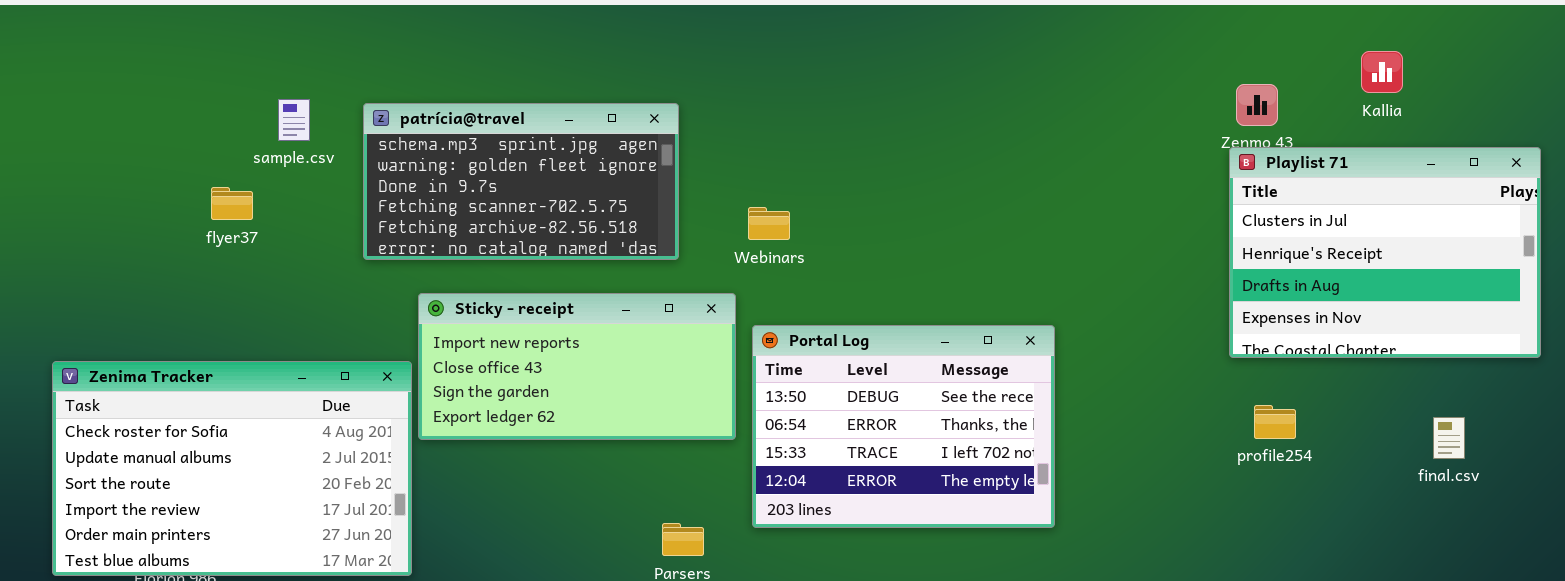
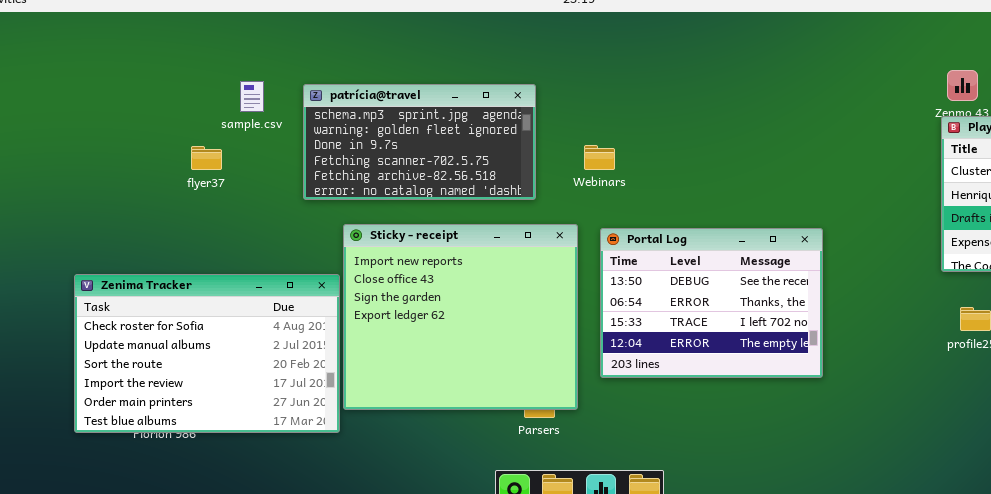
Webinars: [748,207,790,240] -> [584,145,615,170], moved
Sticky - receipt: [418,293,736,440] -> [343,224,578,410], resized
Portal Log: [752,325,1055,528] -> [600,228,823,378], moved

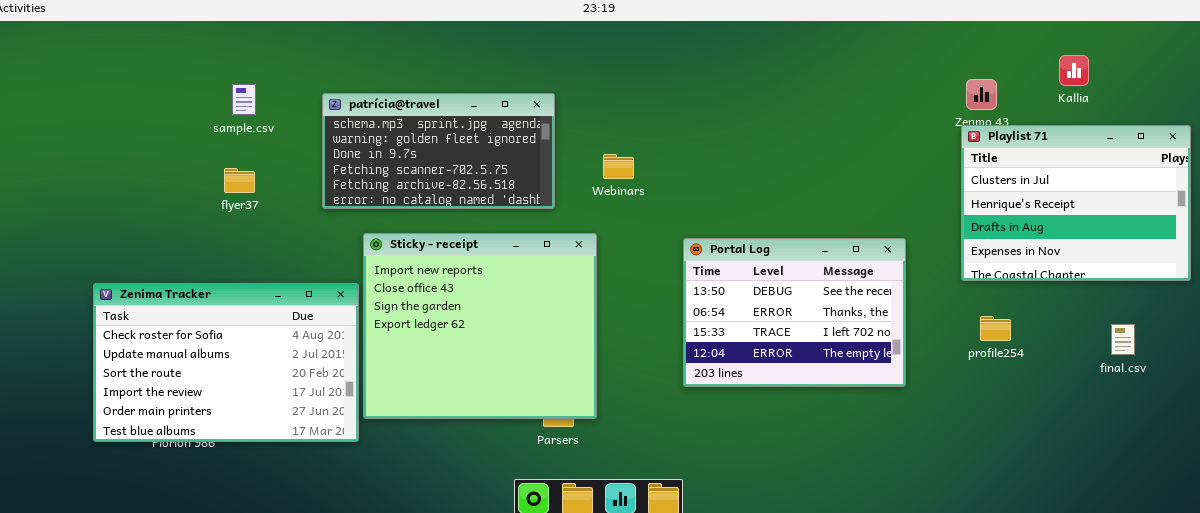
sample.csv: [240,81,264,112] -> [232,84,256,115], moved
flyer37: [191,146,222,170] -> [224,168,255,193], moved
Portal Log: [600,228,823,378] -> [683,238,906,387], moved

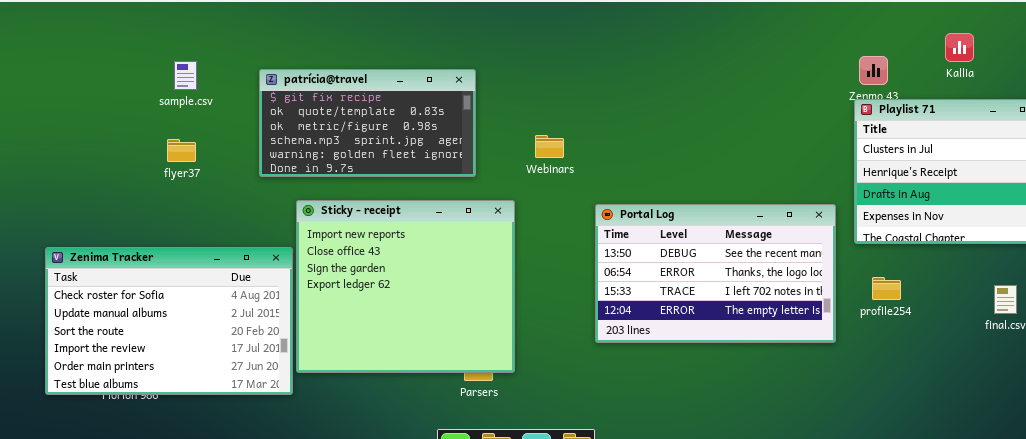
patrícia@travel: [322,93,555,209] -> [259,69,476,177], scrolled up 3 rows
Webinars: [603,154,634,179] -> [535,135,564,158], moved
Portal Log: [683,238,906,387] -> [595,204,836,343], resized

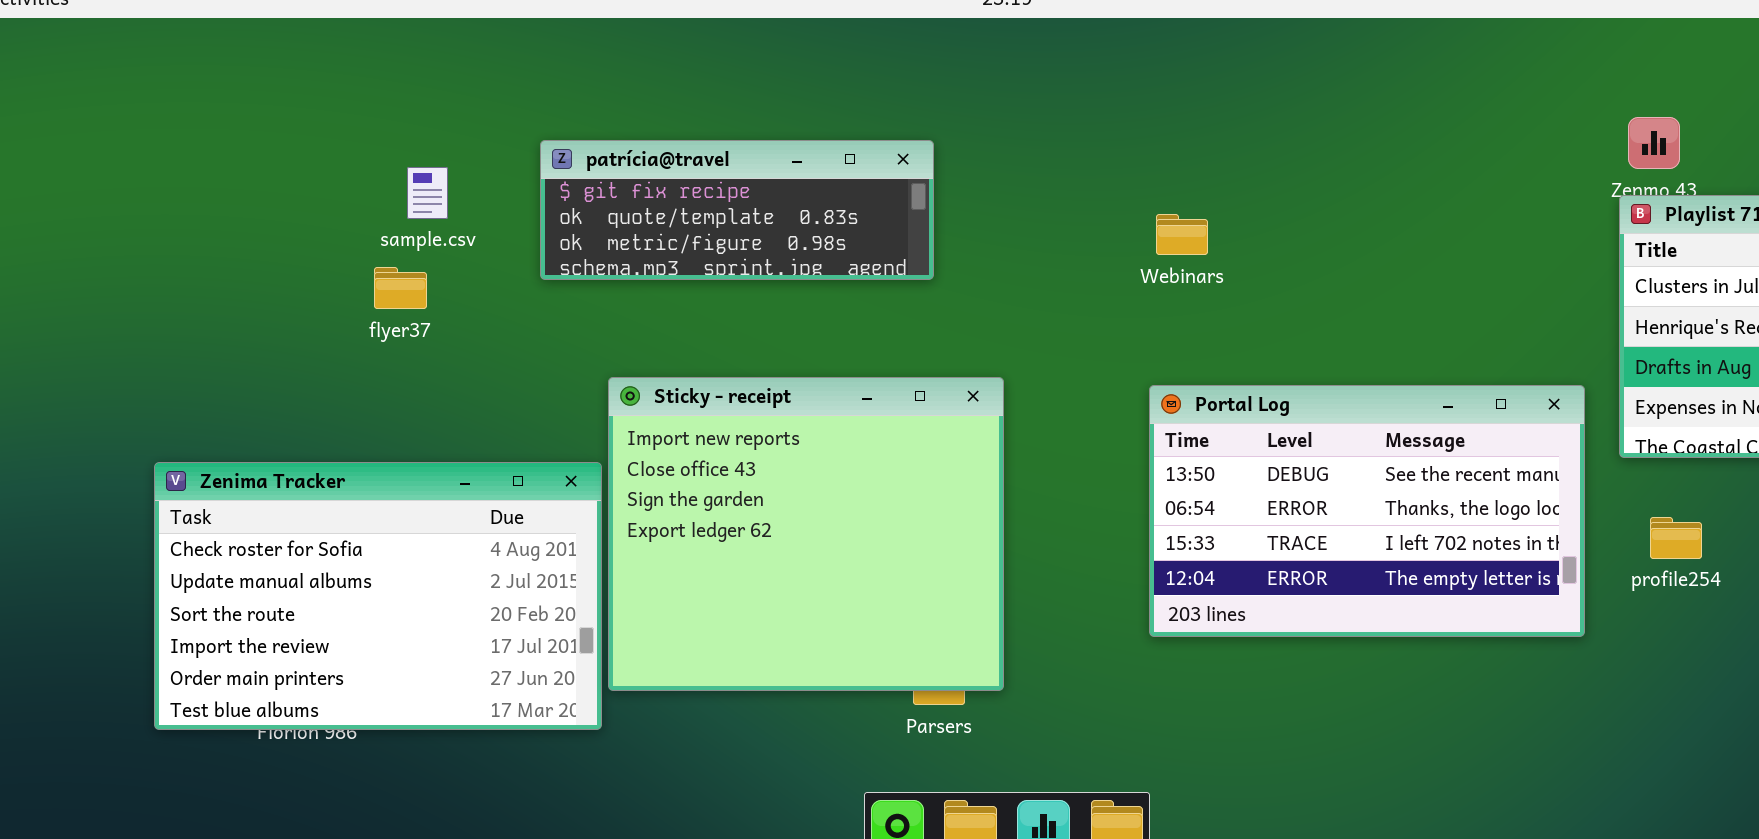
sample.csv: [174,61,197,90] -> [407,167,448,219], moved
patrícia@travel: [259,69,476,177] -> [540,140,934,280], resized
Webinars: [535,135,564,158] -> [1156,214,1208,255], moved

